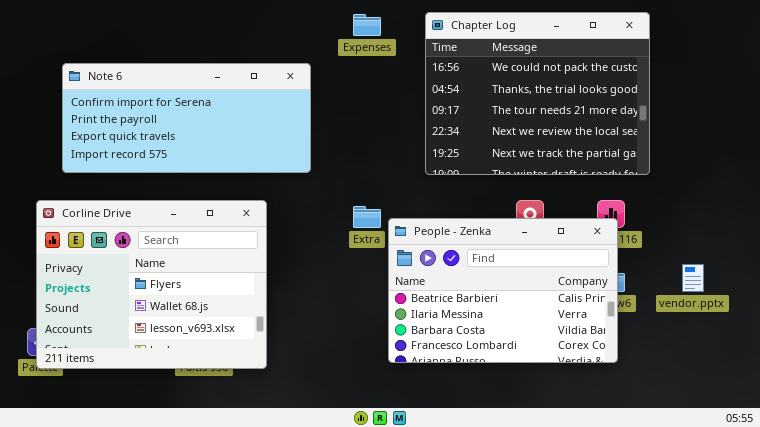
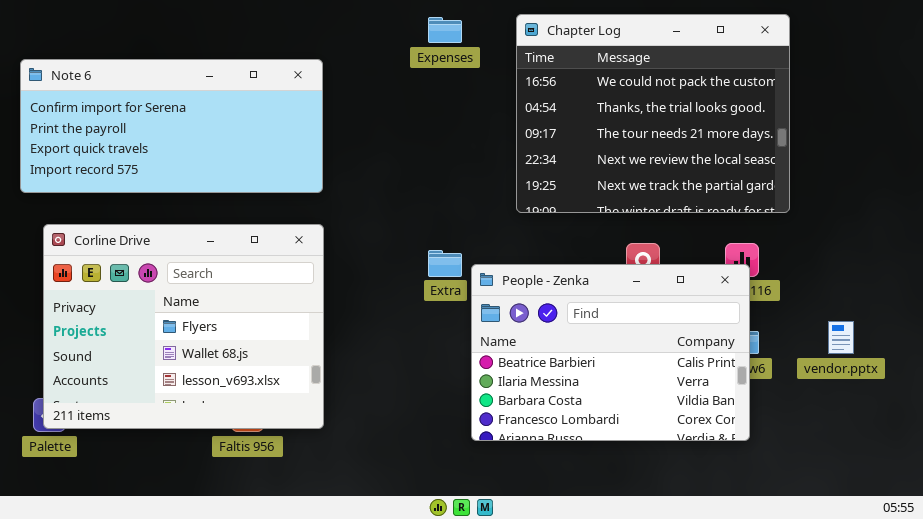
Note 6: [62,63,311,173] -> [20,59,323,193], moved
Corline Drive: [36,200,267,369] -> [43,224,324,429], moved

